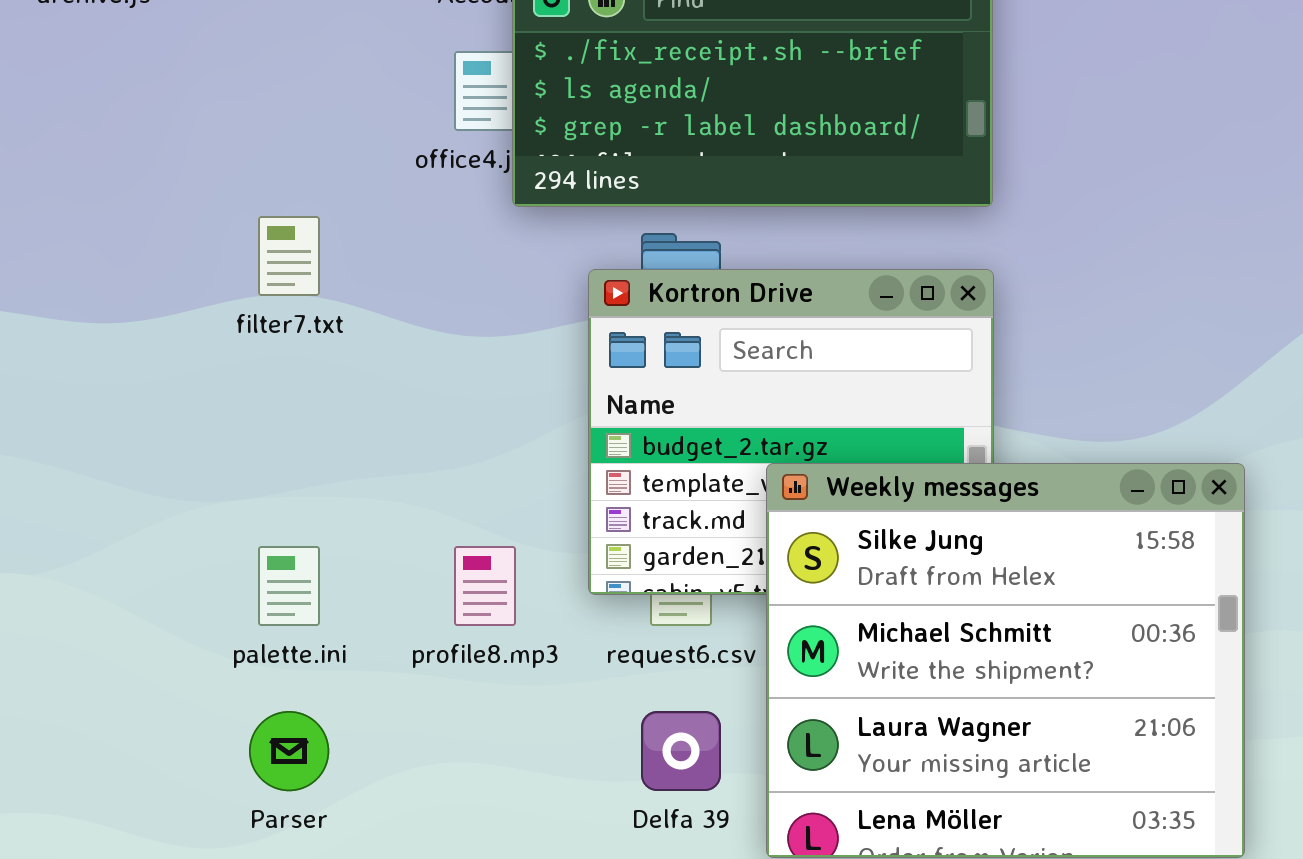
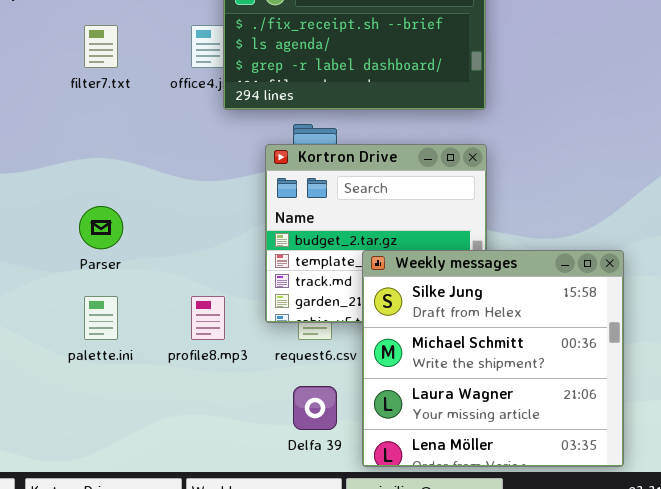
filter7.txt: [258,216,320,296] -> [84,25,118,68], moved
Parser: [249,711,329,791] -> [79,206,123,249], moved

